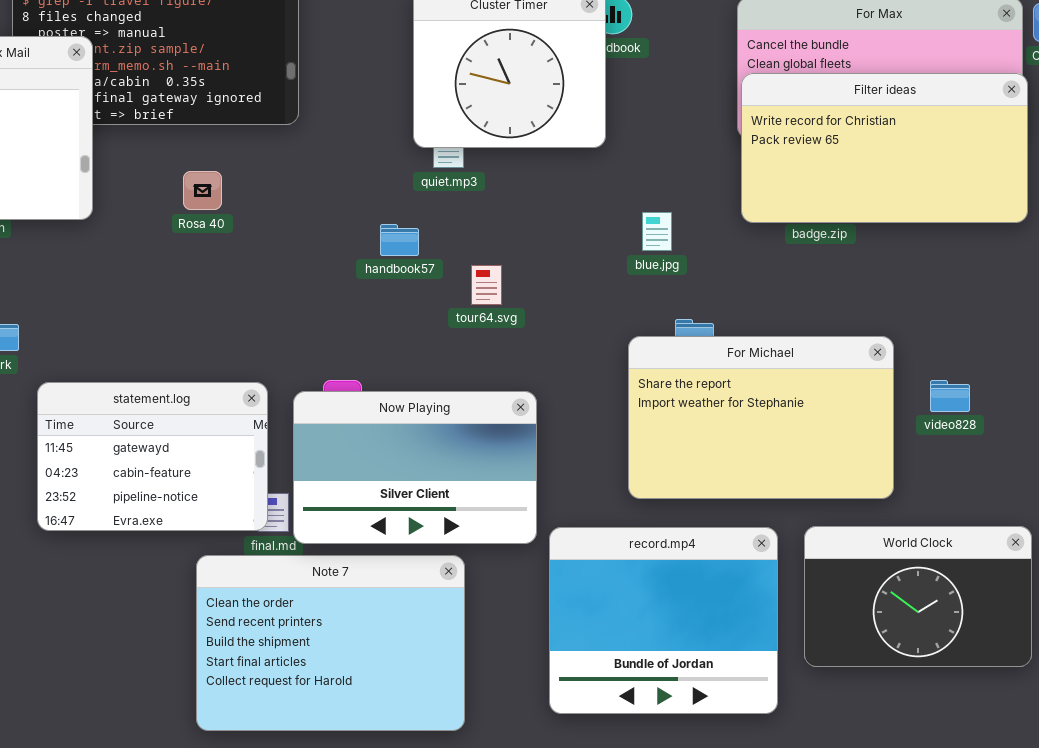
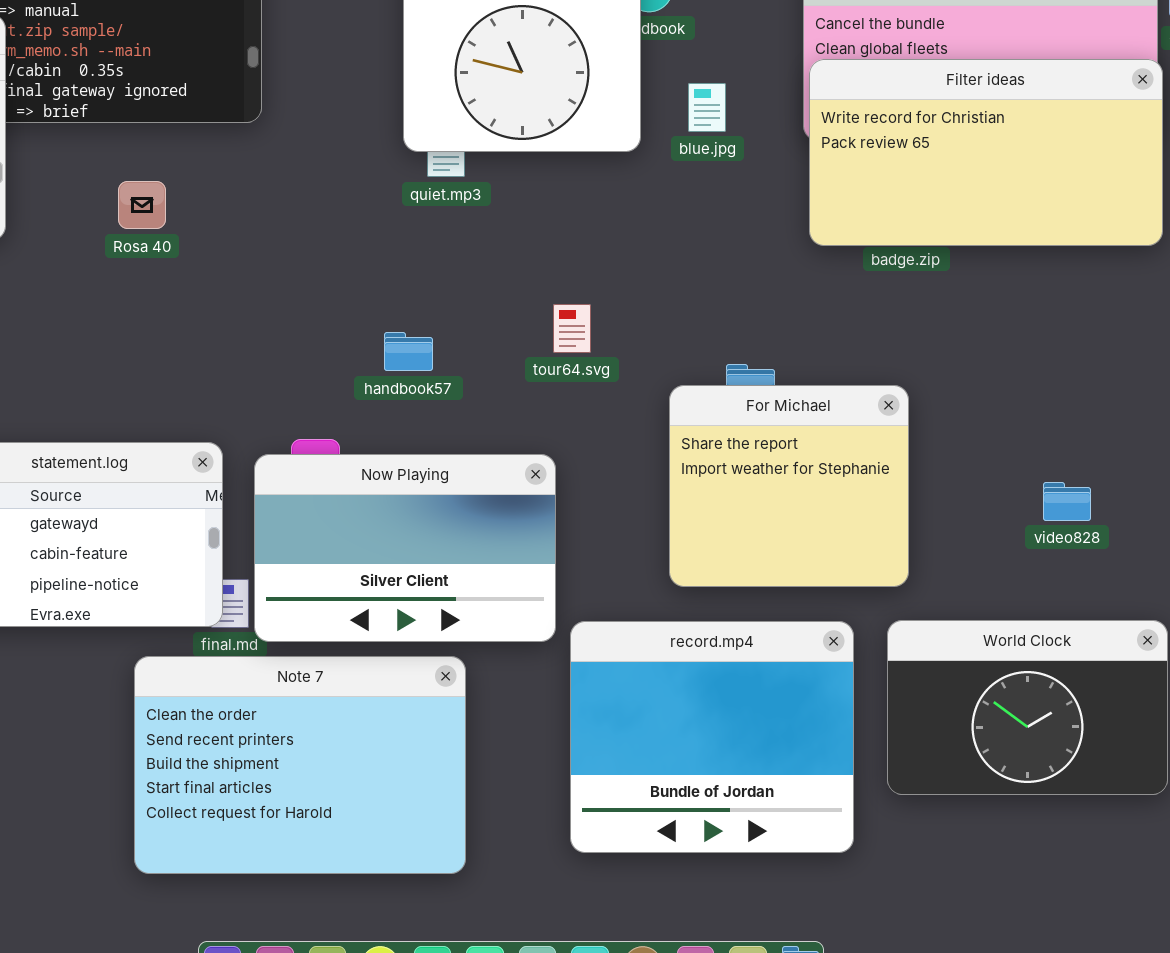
blue.jpg: [642,212,672,251] -> [688,83,726,132], moved
handbook57: [380,224,419,256] -> [384,332,433,371], moved
tour64.svg: [471,265,502,305] -> [553,304,591,353], moved
For Michael: [628,336,894,499] -> [669,385,909,587], resized
video828: [930,380,970,412] -> [1043,482,1091,521], moved

